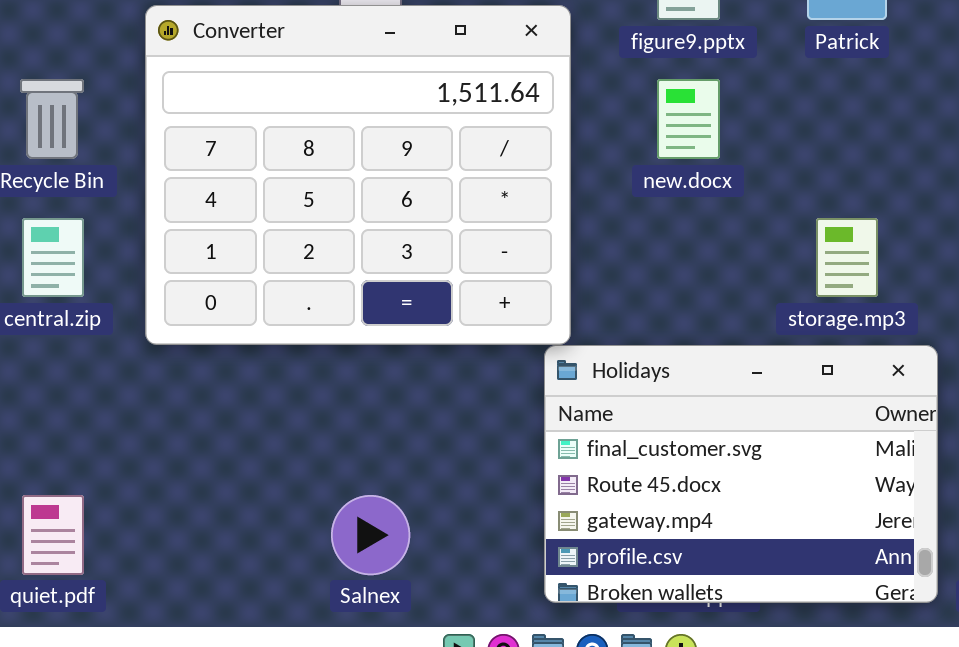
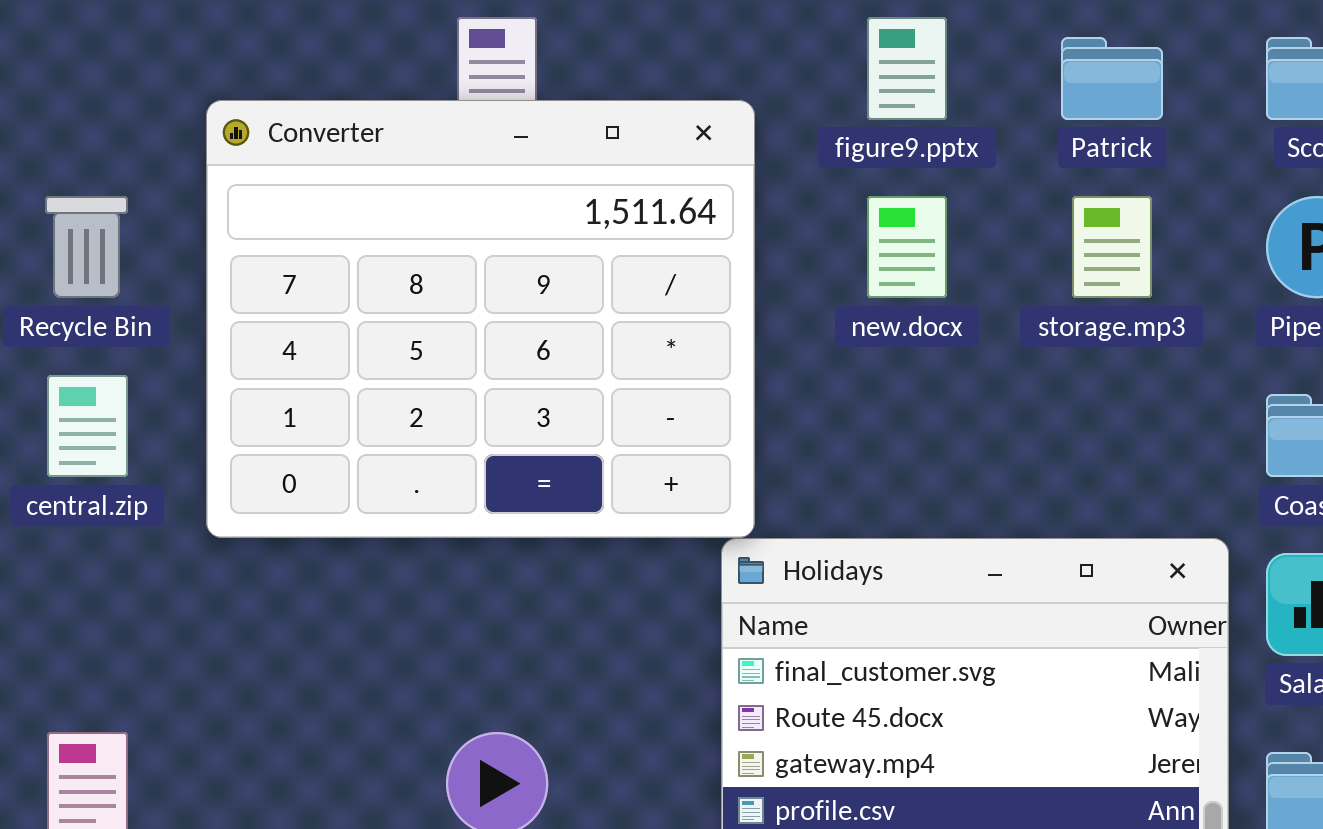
storage.mp3: [816,218,878,297] -> [1072,196,1152,298], moved

